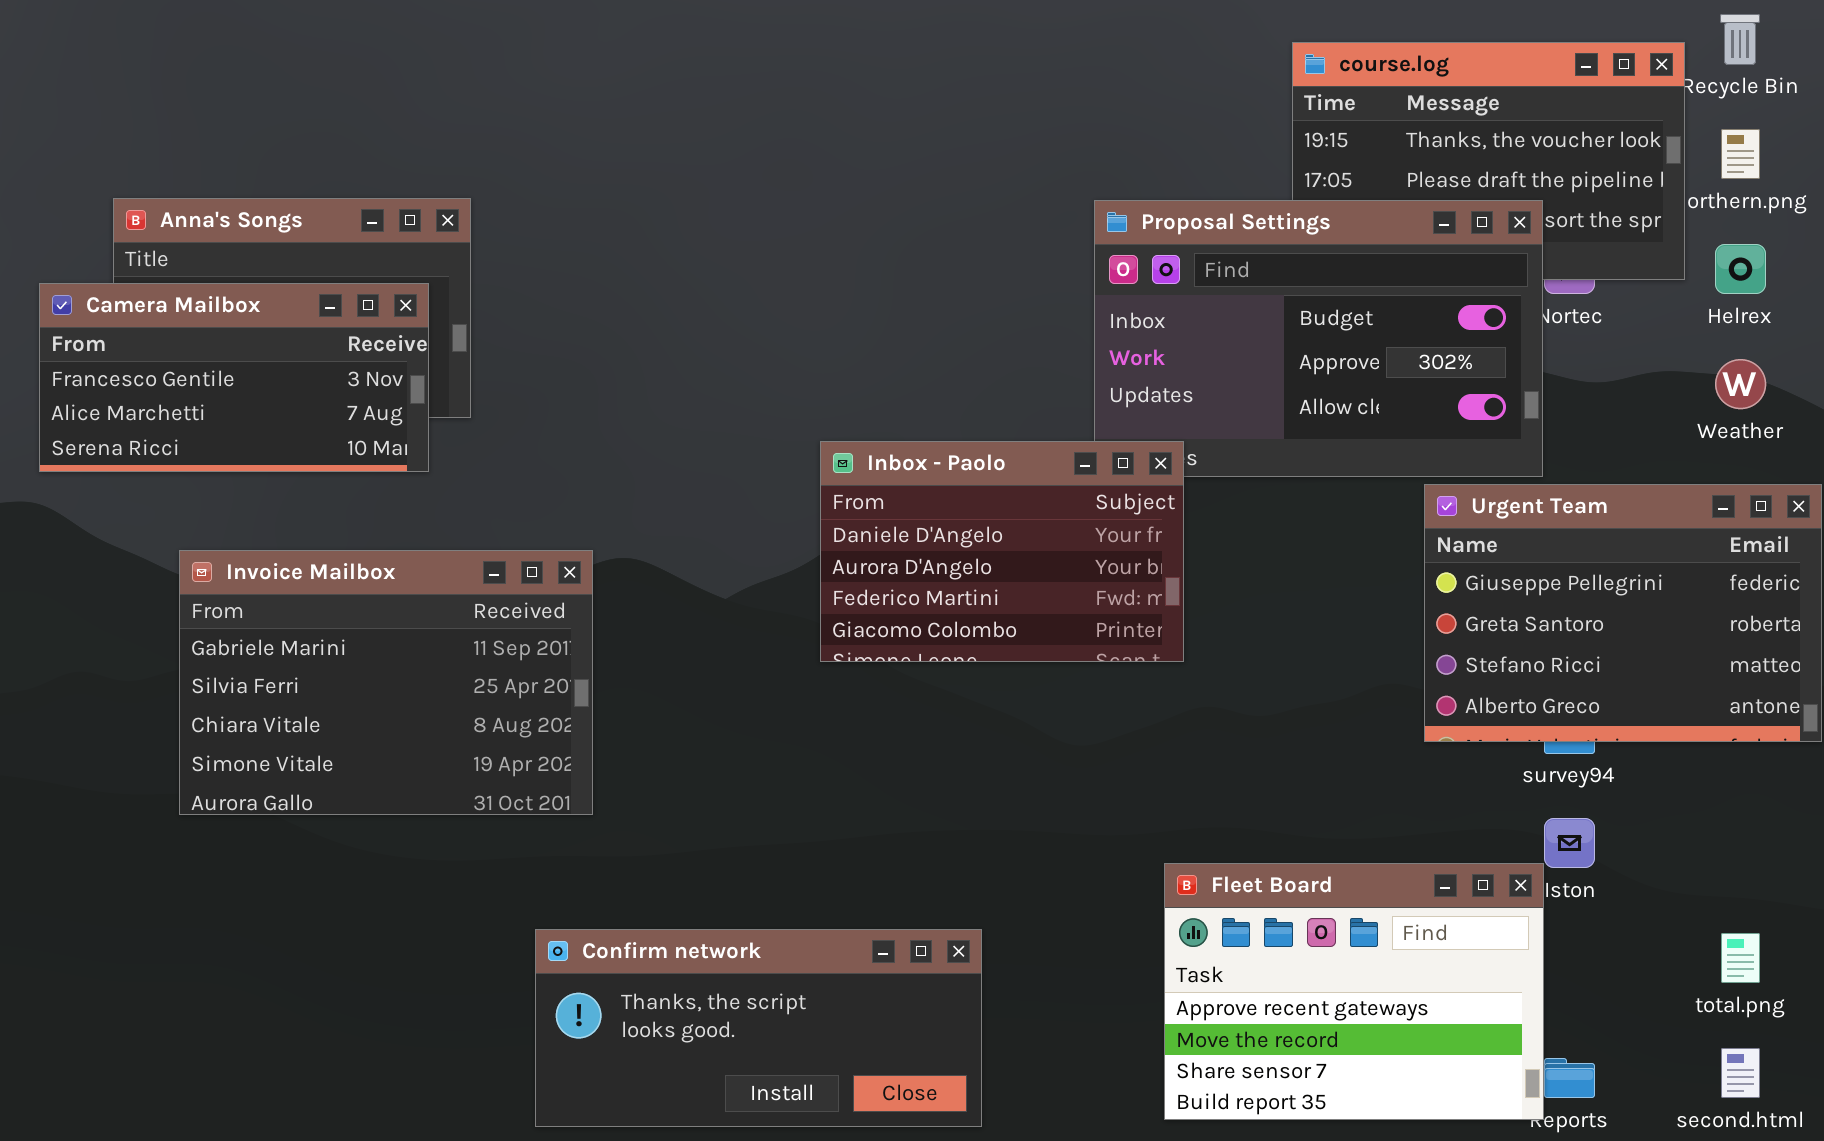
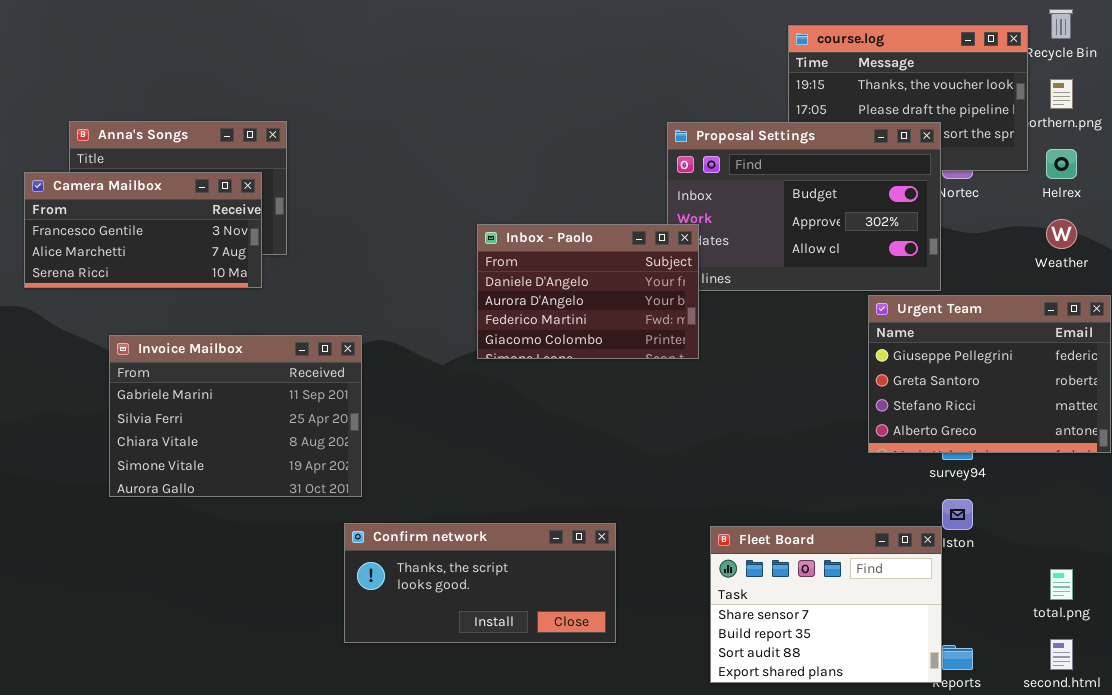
Inbox - Paolo: [820,441,1184,662] -> [477,224,699,359], moved
Fleet Board: [1164,863,1544,1120] -> [710,526,942,683], scrolled down 2 rows
Confirm network: [535,929,982,1127] -> [344,523,616,643], moved

